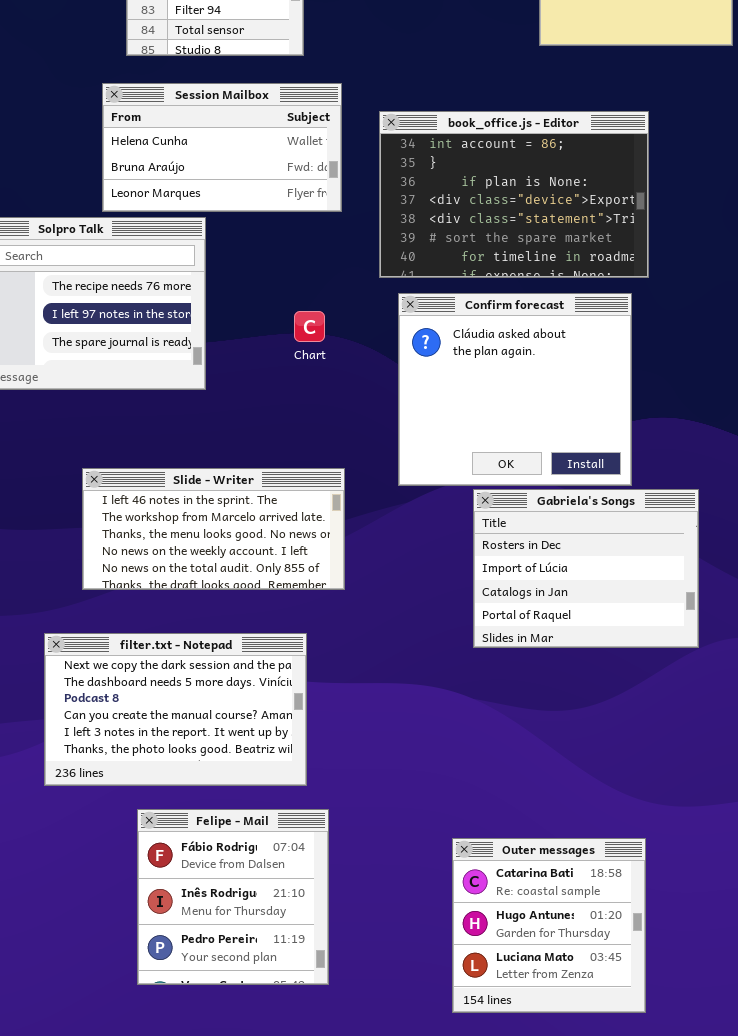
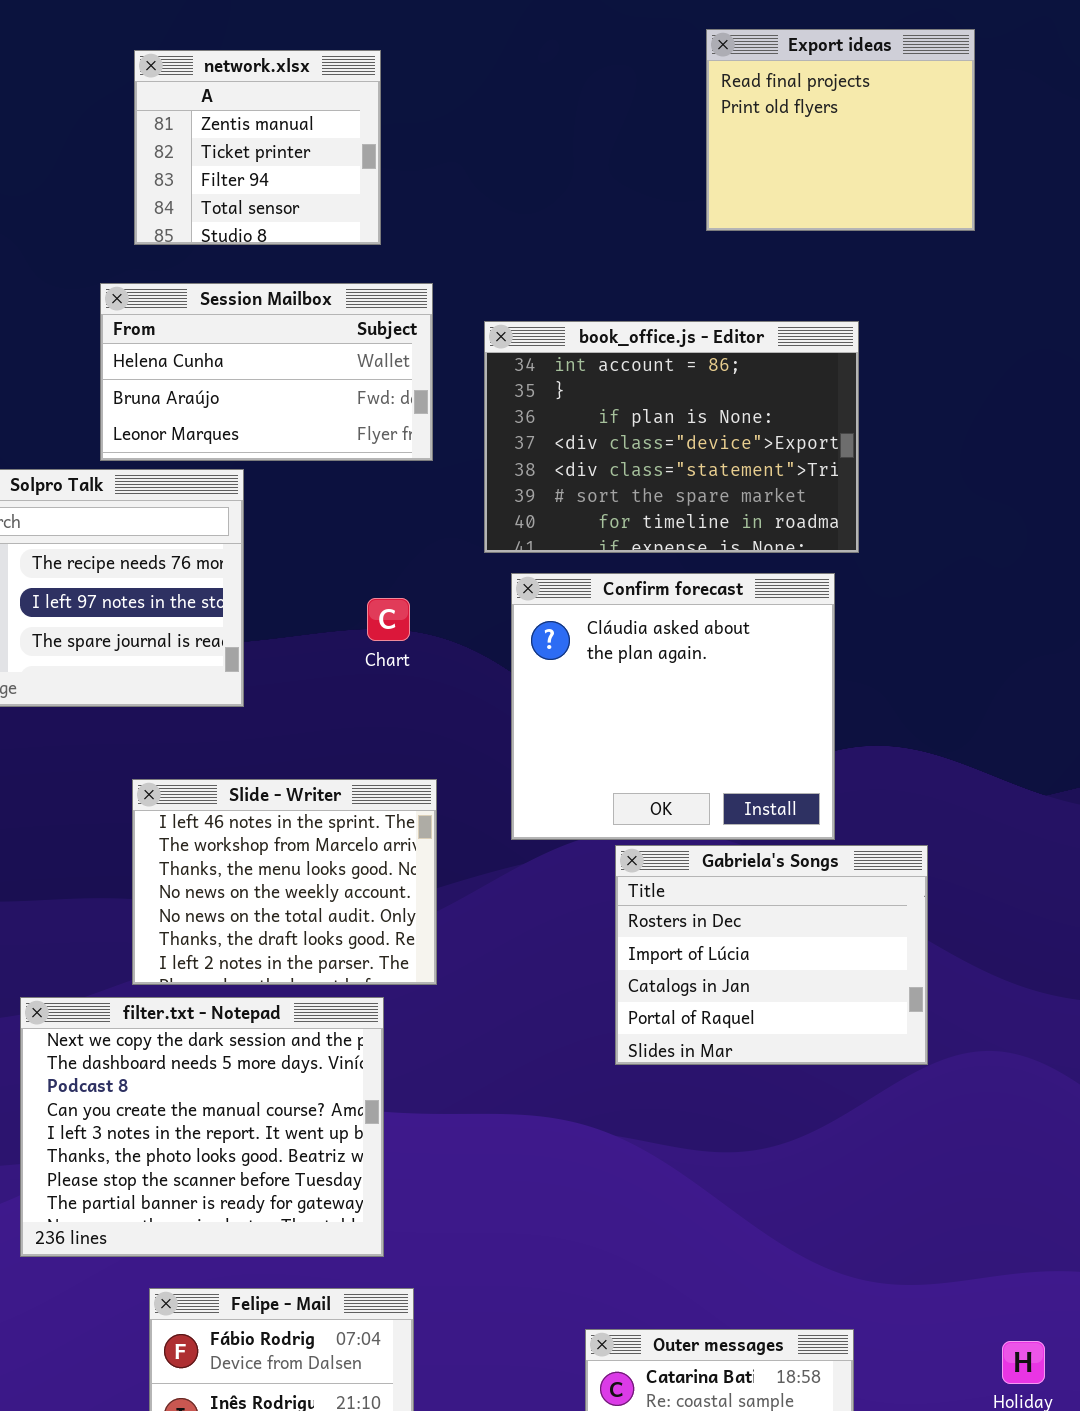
Slide - Writer: [82,468,345,590] -> [132,779,437,985], resized
filter.txt - Notepad: [44,633,307,786] -> [20,997,384,1257], resized

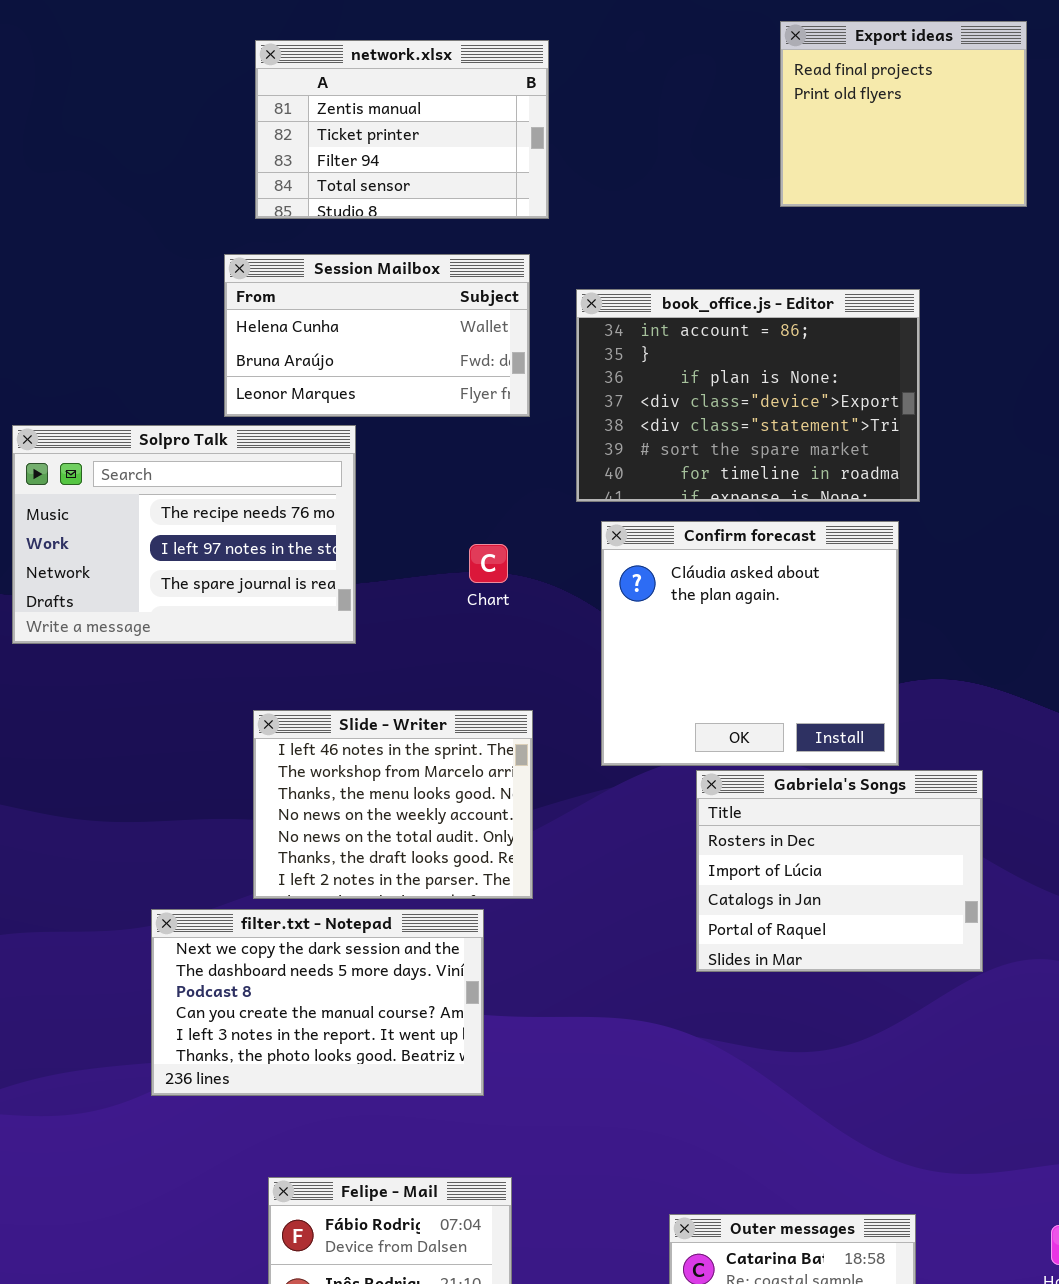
network.xlsx: [134,50,381,245] -> [255,40,549,219], resized
filter.txt - Notepad: [20,997,384,1257] -> [151,909,484,1096], resized

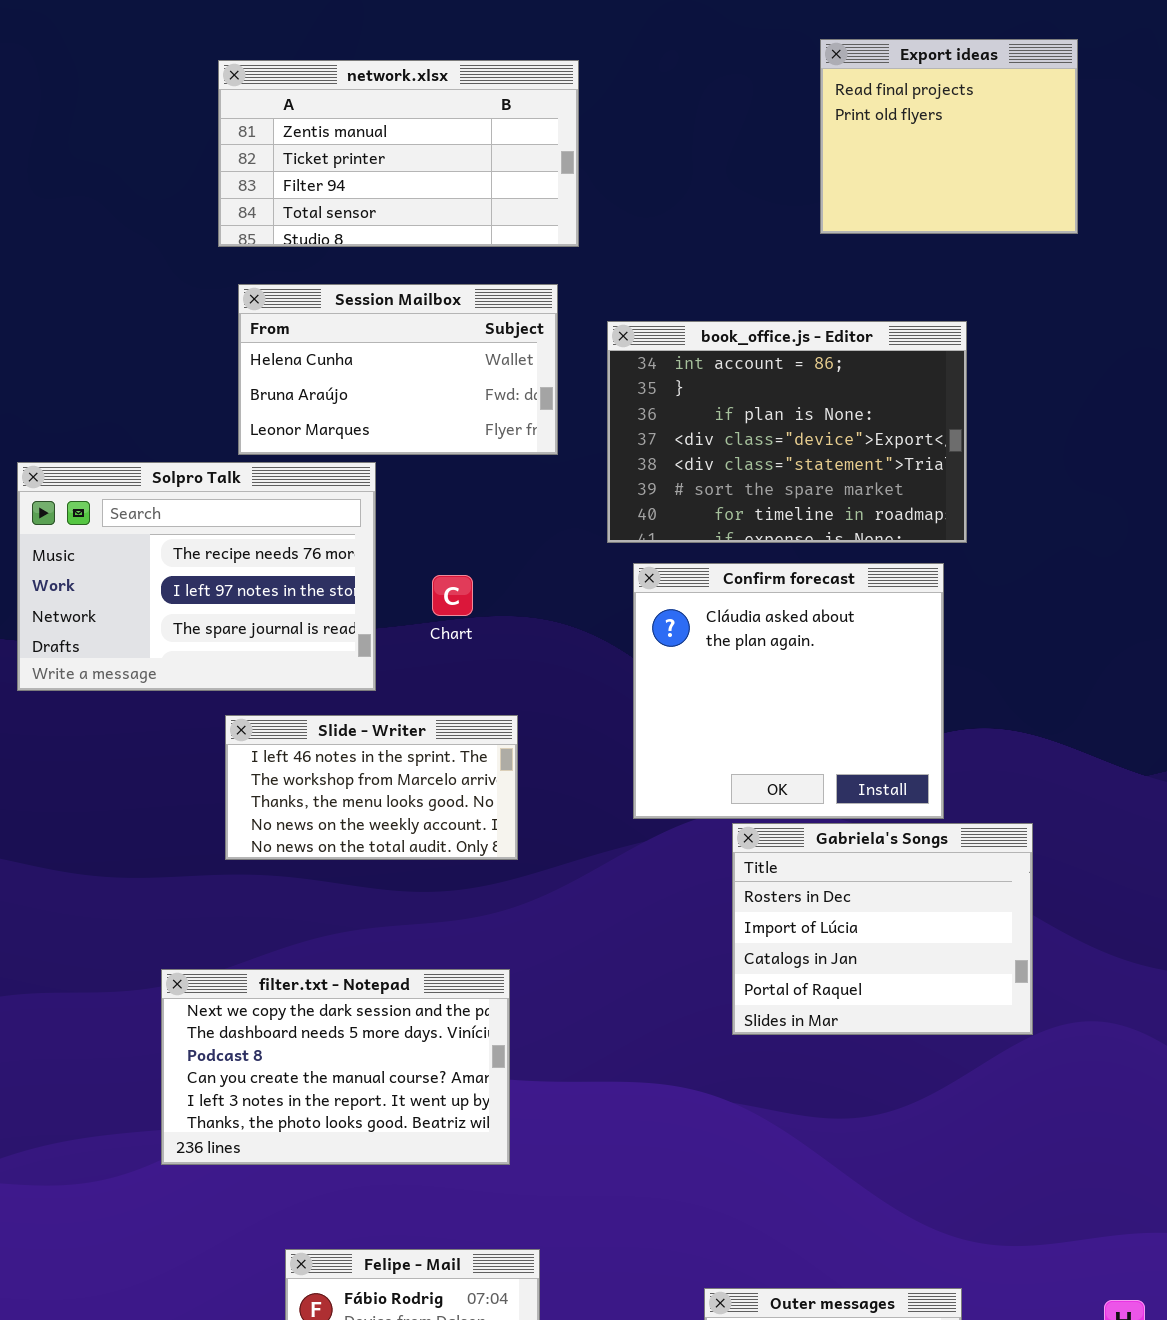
network.xlsx: [255,40,549,219] -> [218,60,579,247], resized
Chart: [469,544,508,583] -> [432,575,473,616], moved
Slide - Writer: [253,710,533,899] -> [225,715,518,860], moved, resized

